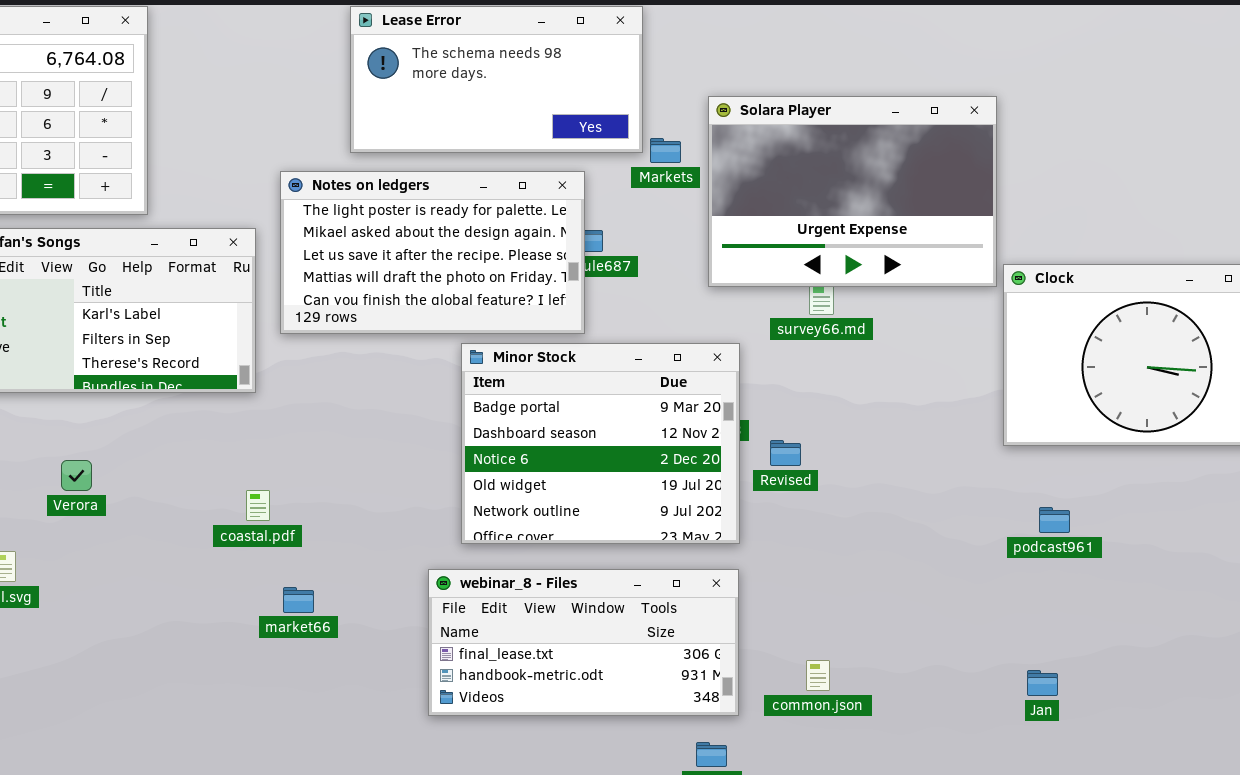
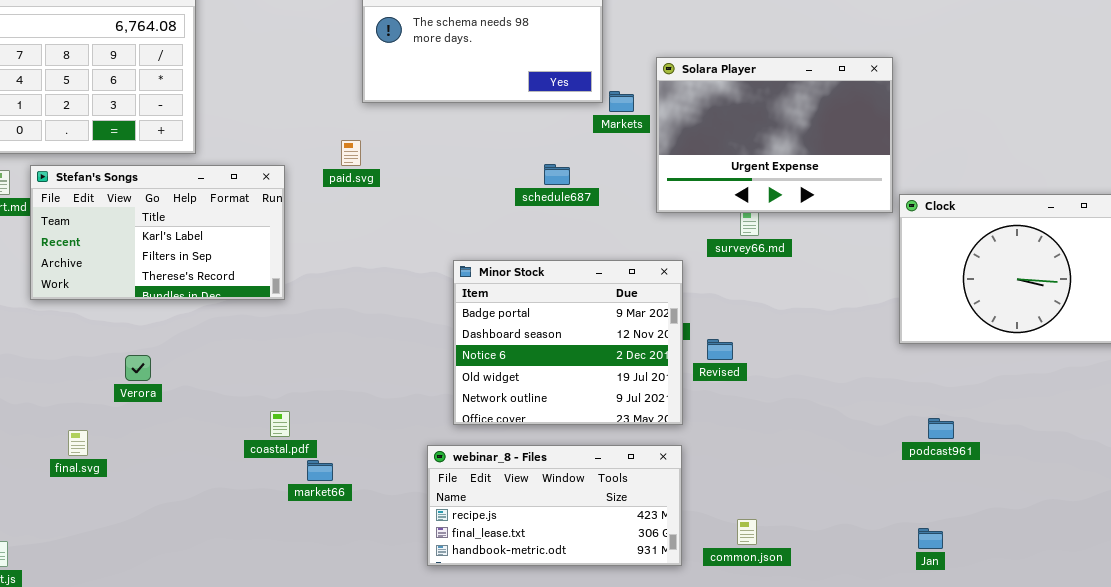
Notes on ledgers: [280,171,585,334] -> none, closed
coastal.pdf: [246,490,270,521] -> [270,411,290,437], moved
podcast961: [1039,507,1070,533] -> [928,418,954,439], moved
webinar_8 - Files: [428,569,739,716] -> [427,445,682,566], scrolled up 1 row

